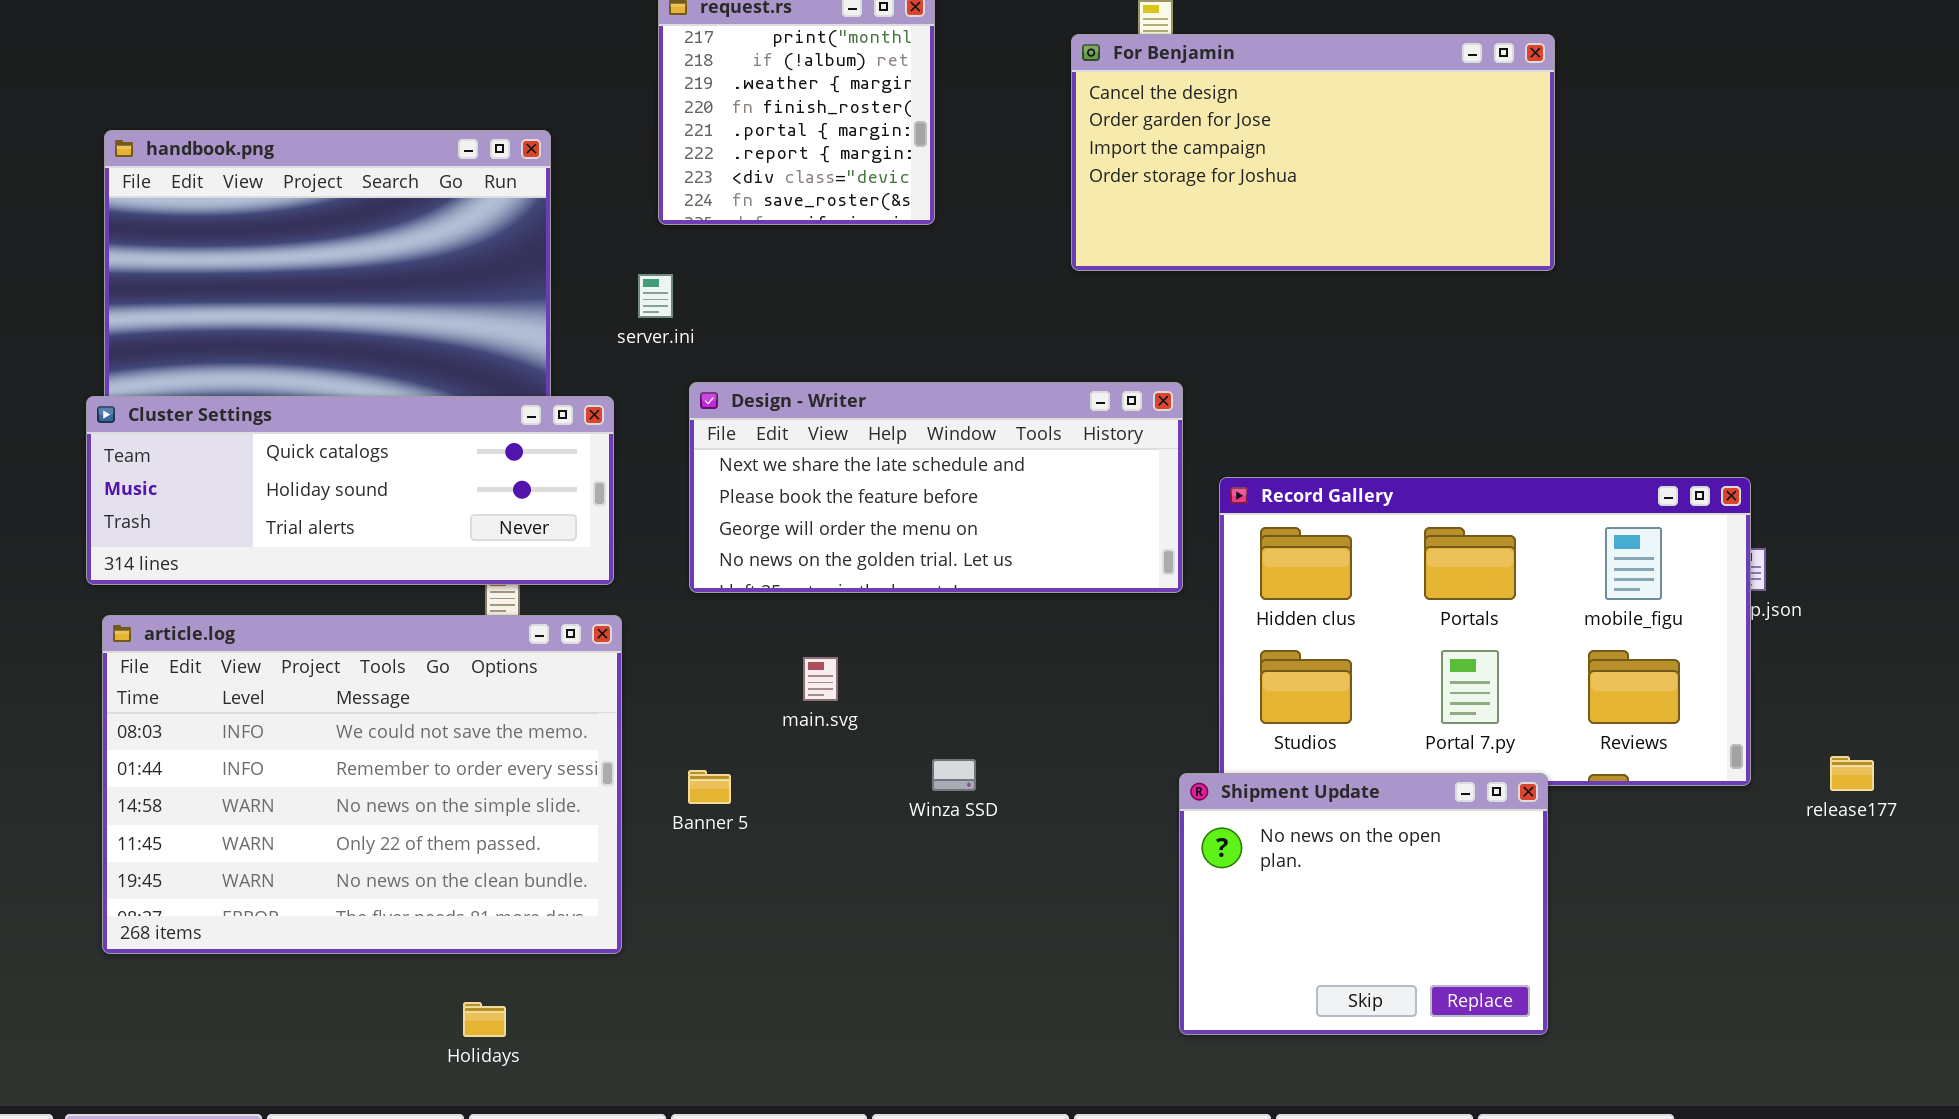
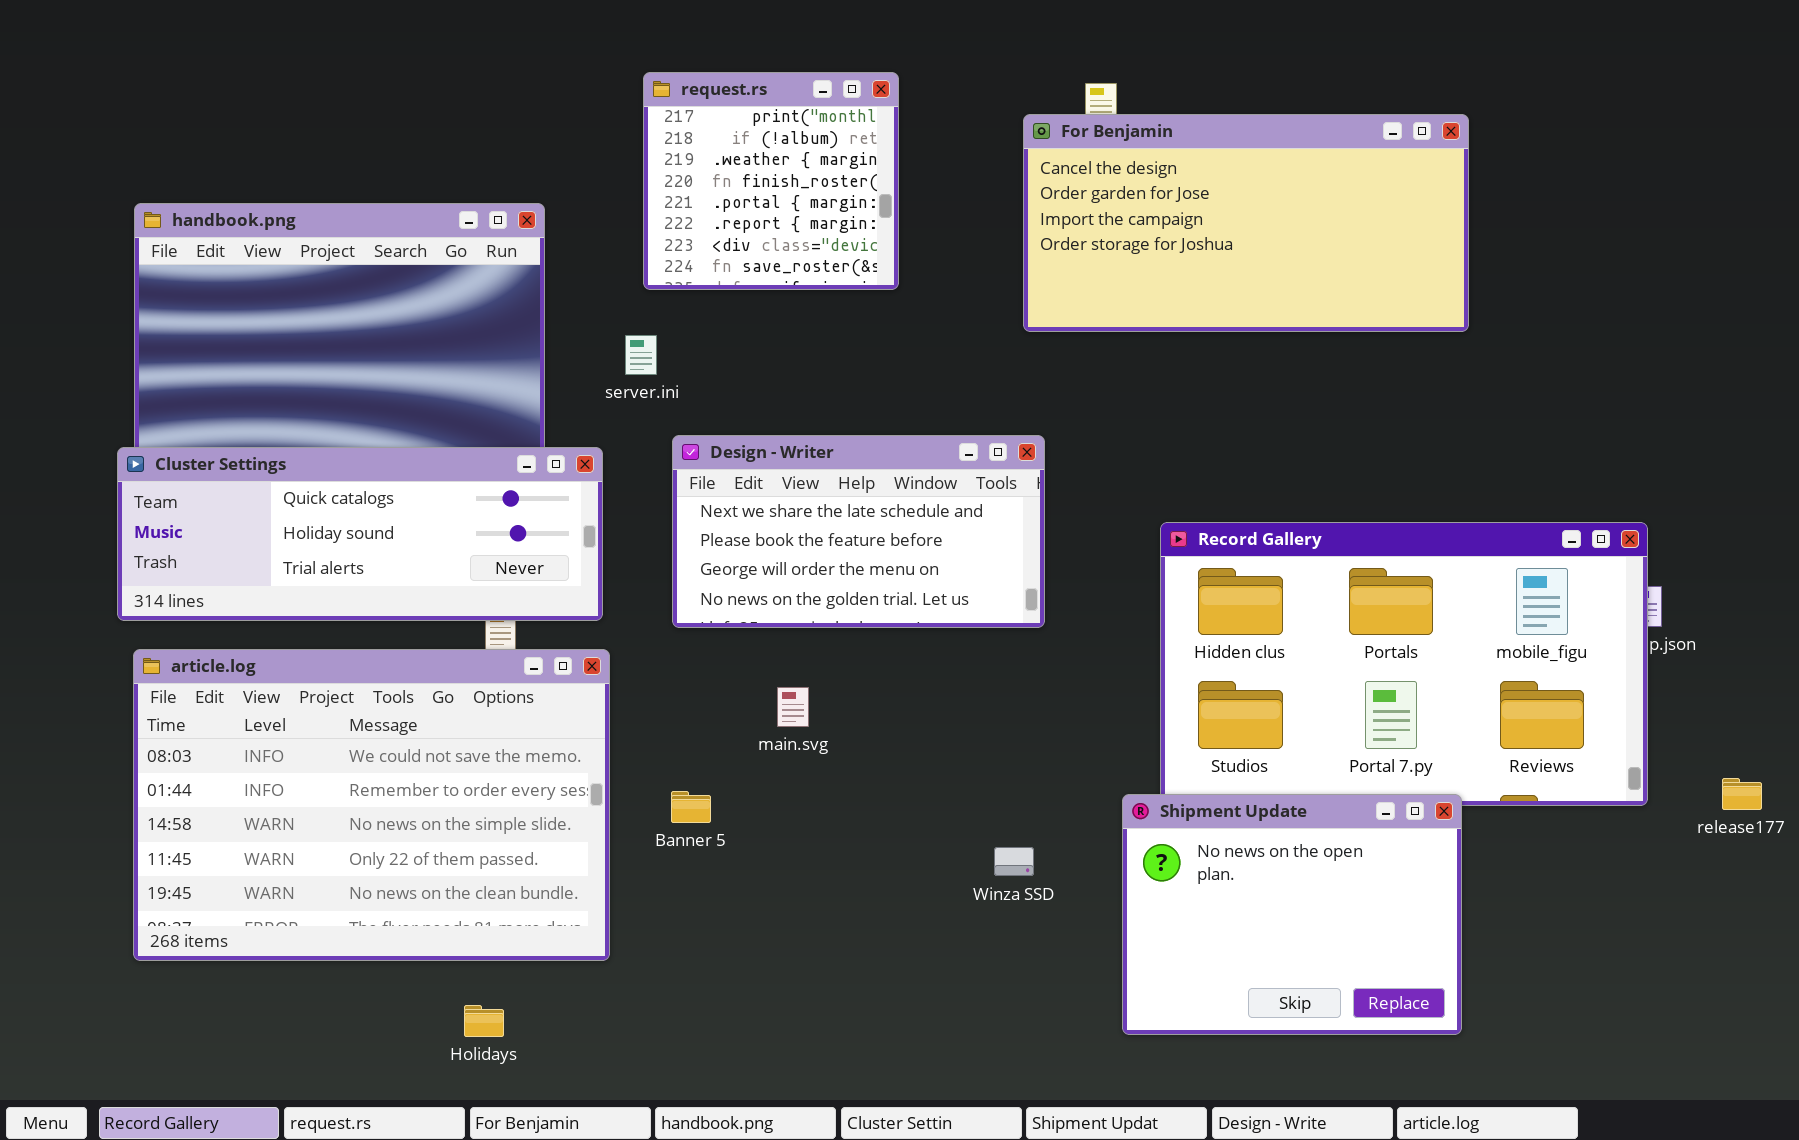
Design - Writer: [689,382,1183,593] -> [672,435,1045,628], resized
Winza SSD: [932,759,976,791] -> [994,847,1034,876], moved

